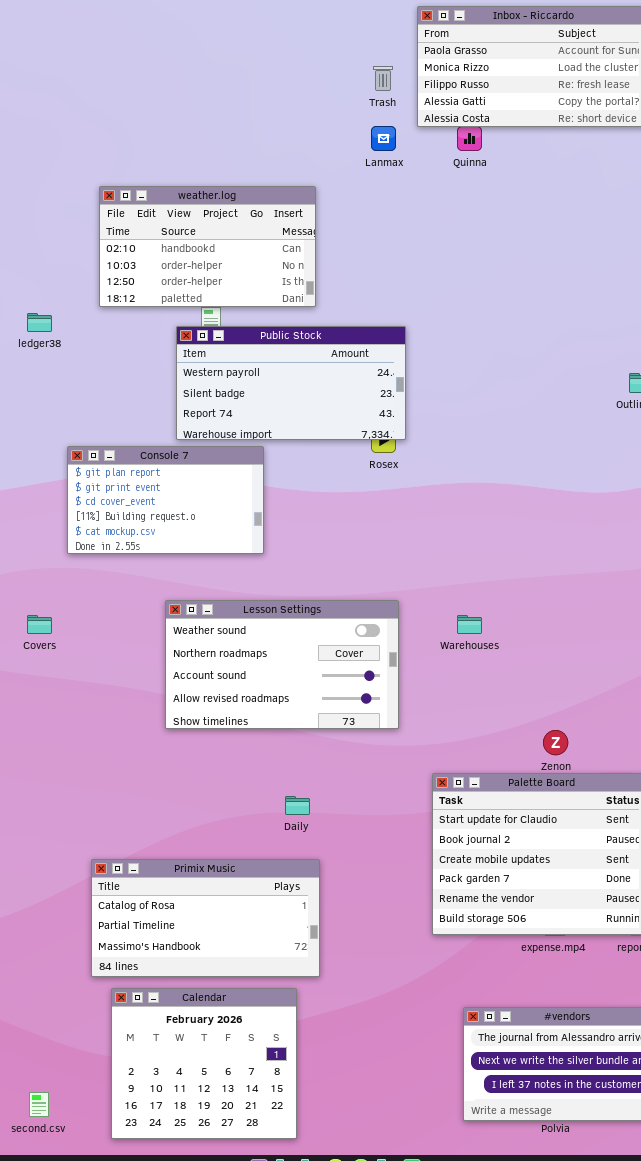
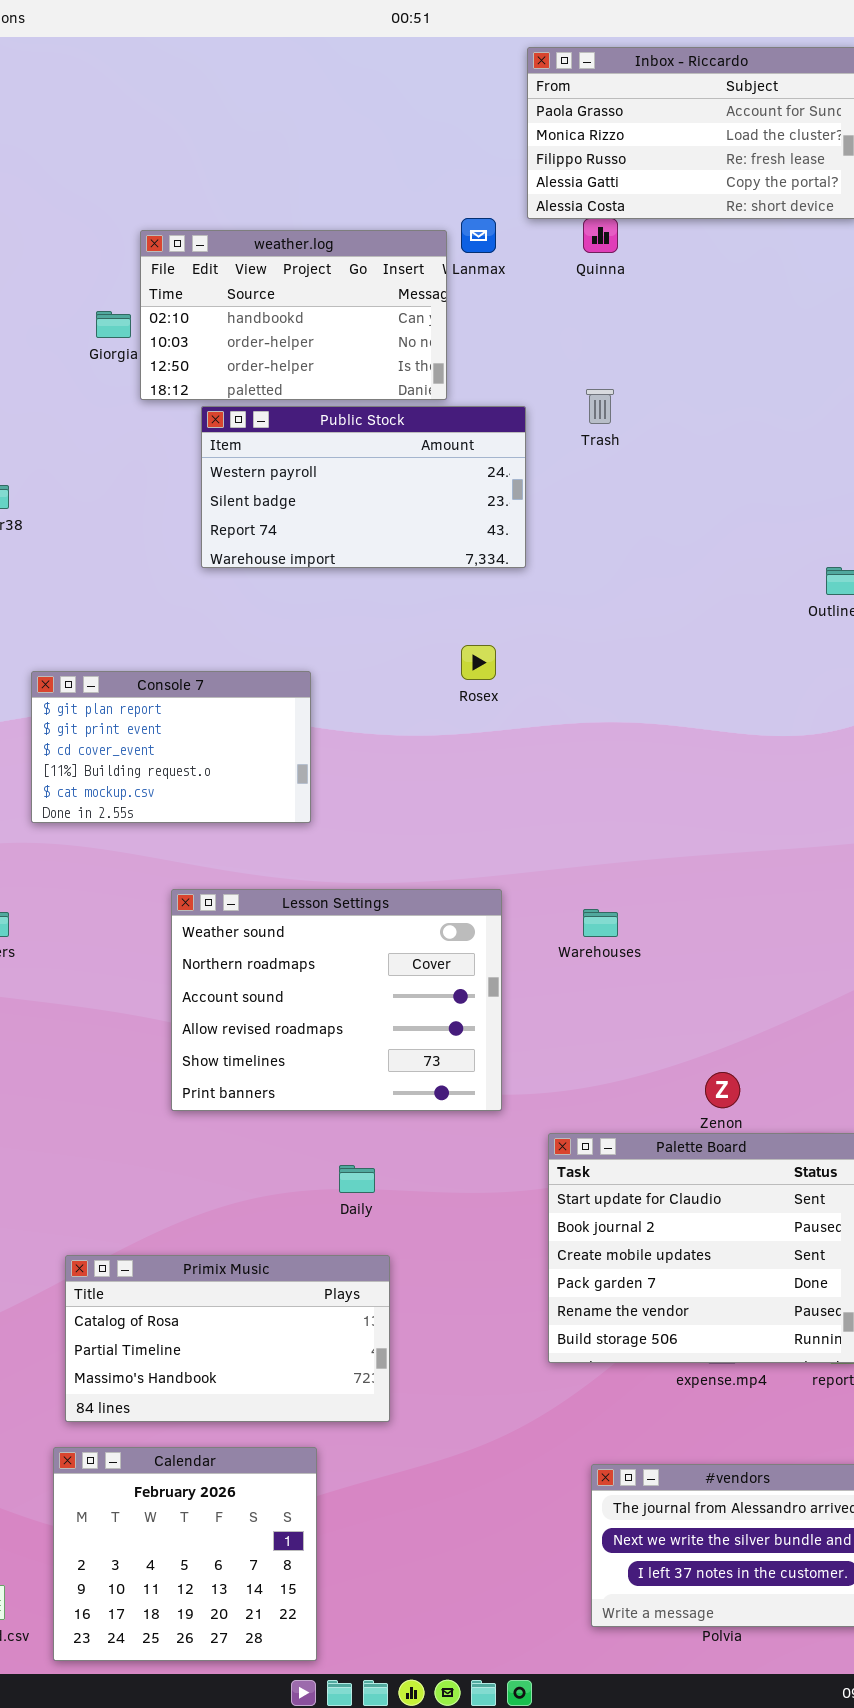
Trash: [373,66,393,91] -> [586,389,614,424], moved
weather.log: [99,186,316,307] -> [140,230,447,400], moved
Public Stock: [176,326,406,440] -> [201,406,526,568], moved
Lesson Settings: [165,600,399,729] -> [171,889,502,1111], resized
Calendar: [111,988,297,1139] -> [53,1447,317,1661], moved

